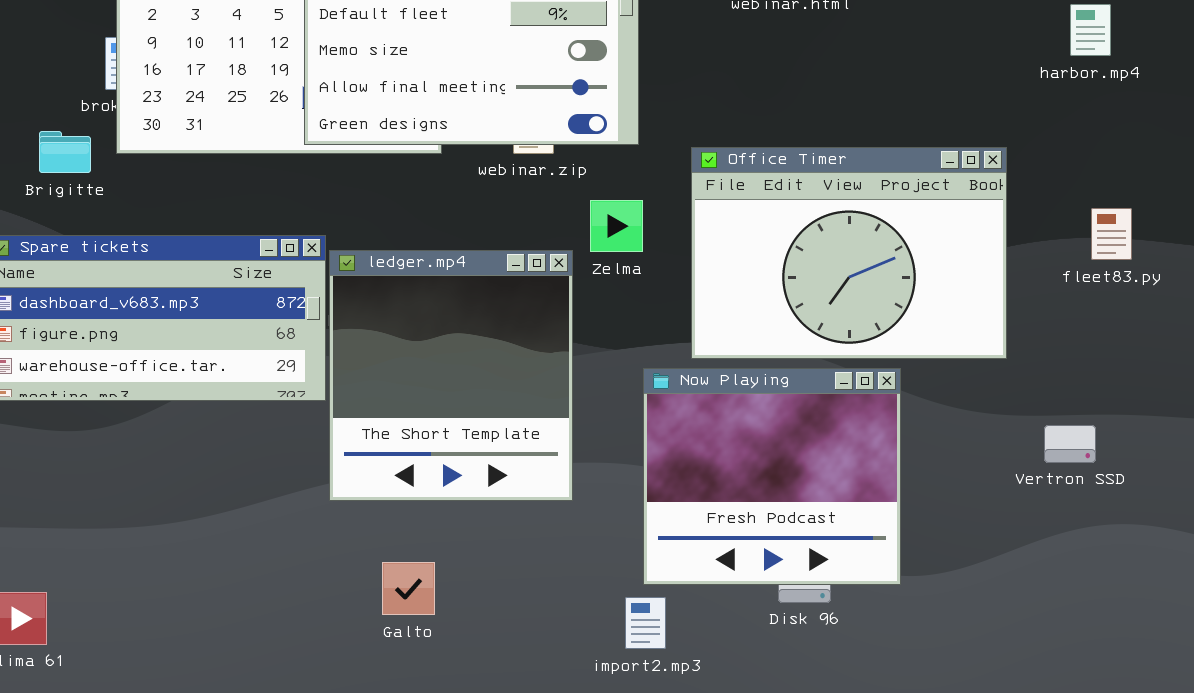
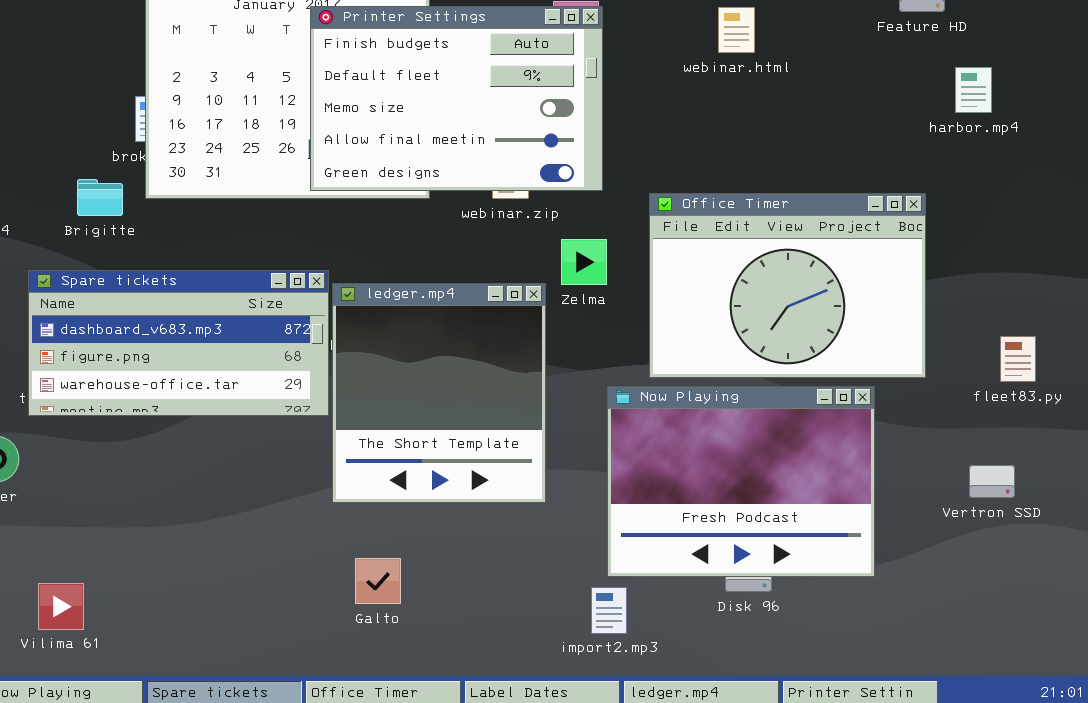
harbor.mp4: [1070,4,1111,56] -> [955,67,992,113], moved
fleet83.py: [1091,208,1132,260] -> [1000,336,1036,382], moved
Now Playing: [643,368,901,585] -> [607,386,875,577], resized
Vertron SSD: [1044,425,1096,463] -> [969,465,1015,498], moved
Galto: [382,562,435,615] -> [355,558,401,604], moved

